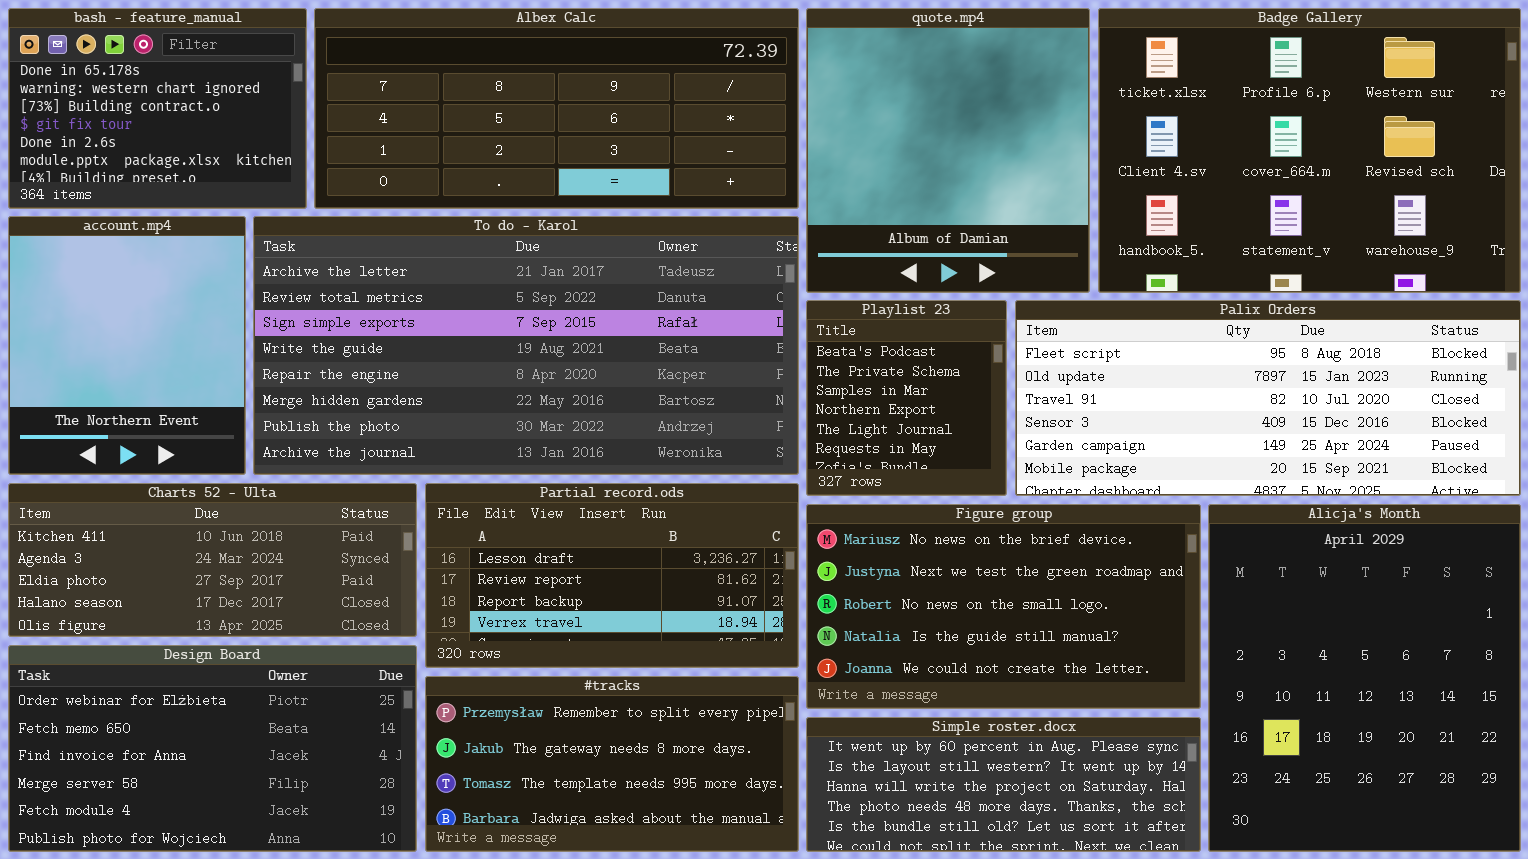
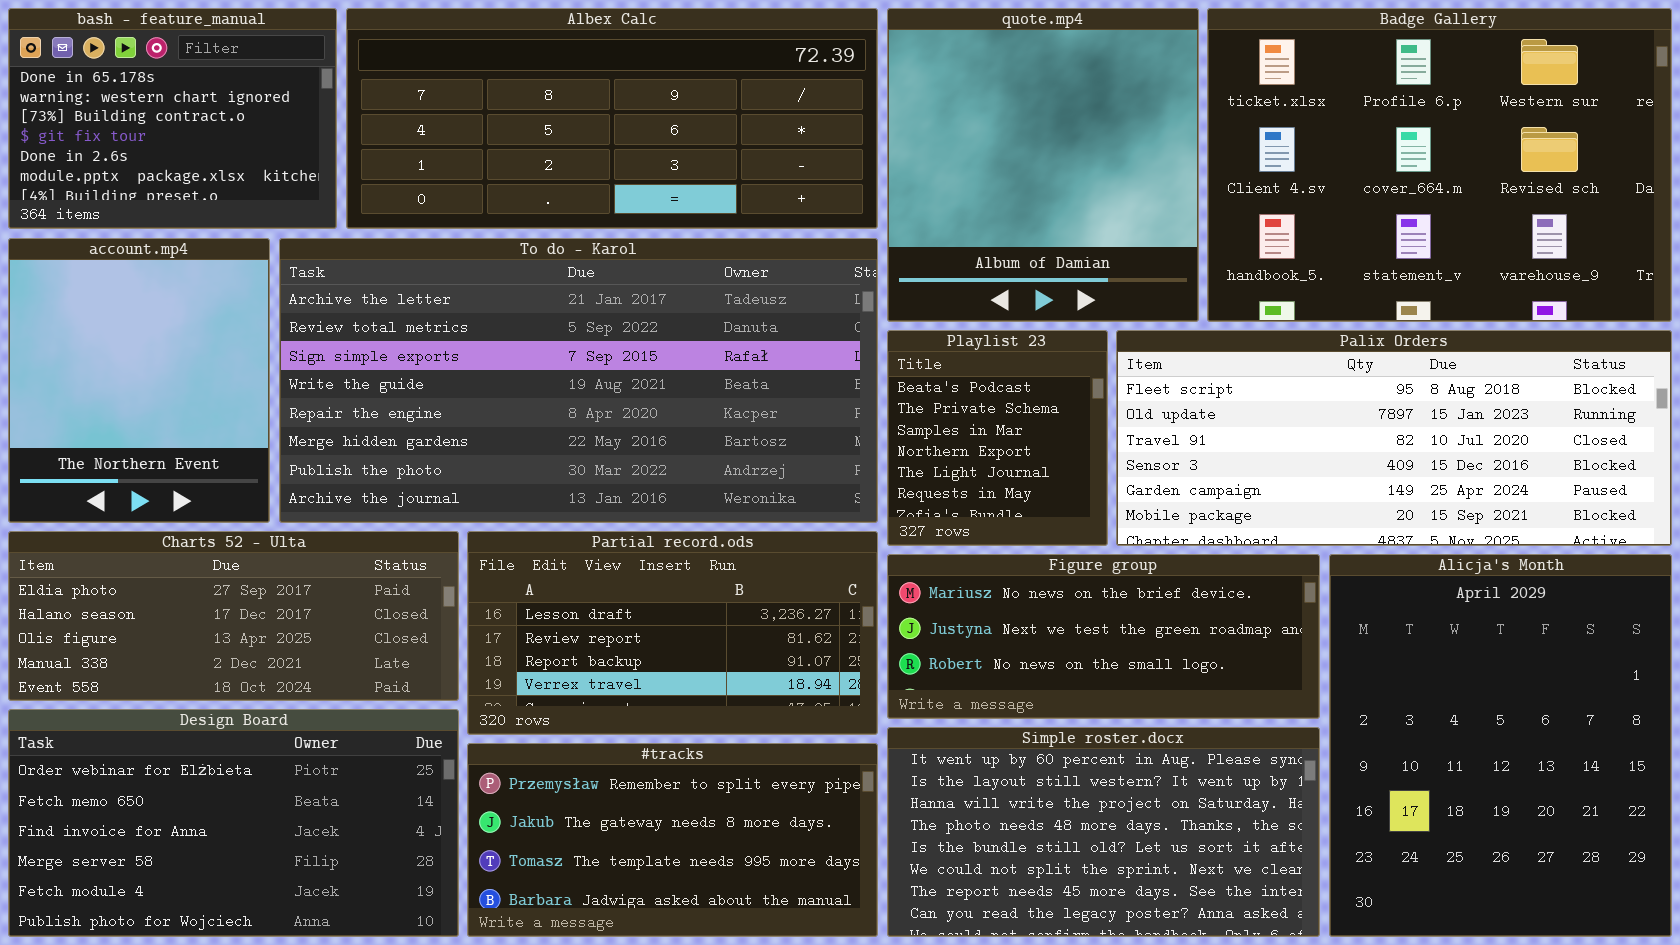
Charts 52 - Ulta: [8,483,417,637] -> [8,531,459,701], scrolled down 2 rows
Figure group: [806,504,1201,709] -> [887,554,1320,719], resized
Simple roster.docx: [806,717,1201,852] -> [887,727,1320,937], resized

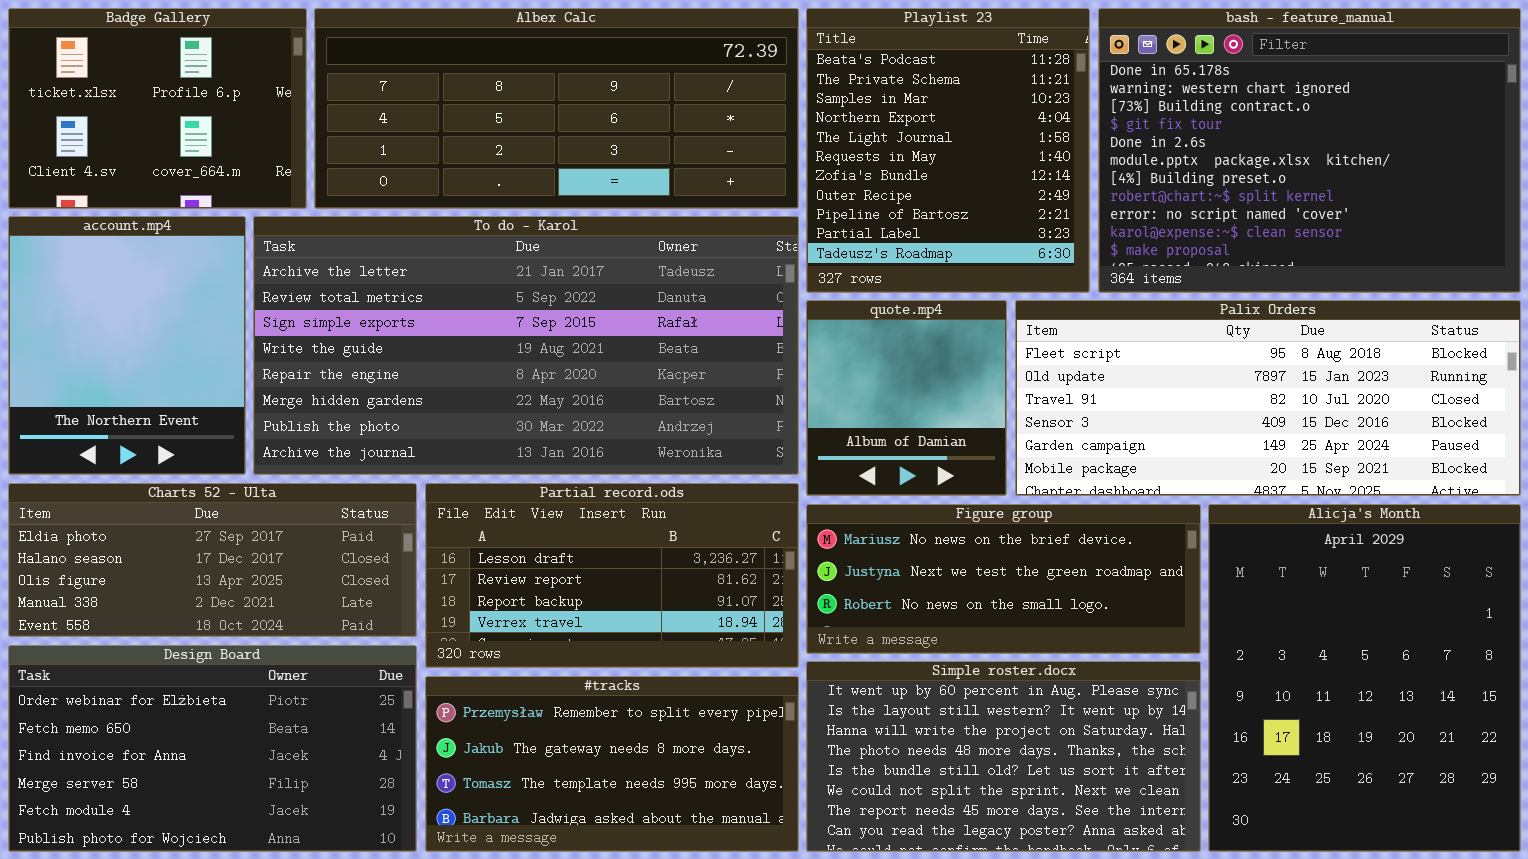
bash - feature_manual: [8,8,337,229] -> [1098,8,1521,293], moved, resized
quote.mp4: [887,8,1199,322] -> [806,300,1007,496], moved, resized
Badge Gallery: [1207,8,1672,322] -> [8,8,307,209], moved, resized
Playlist 23: [887,330,1108,546] -> [806,8,1090,293], moved, resized

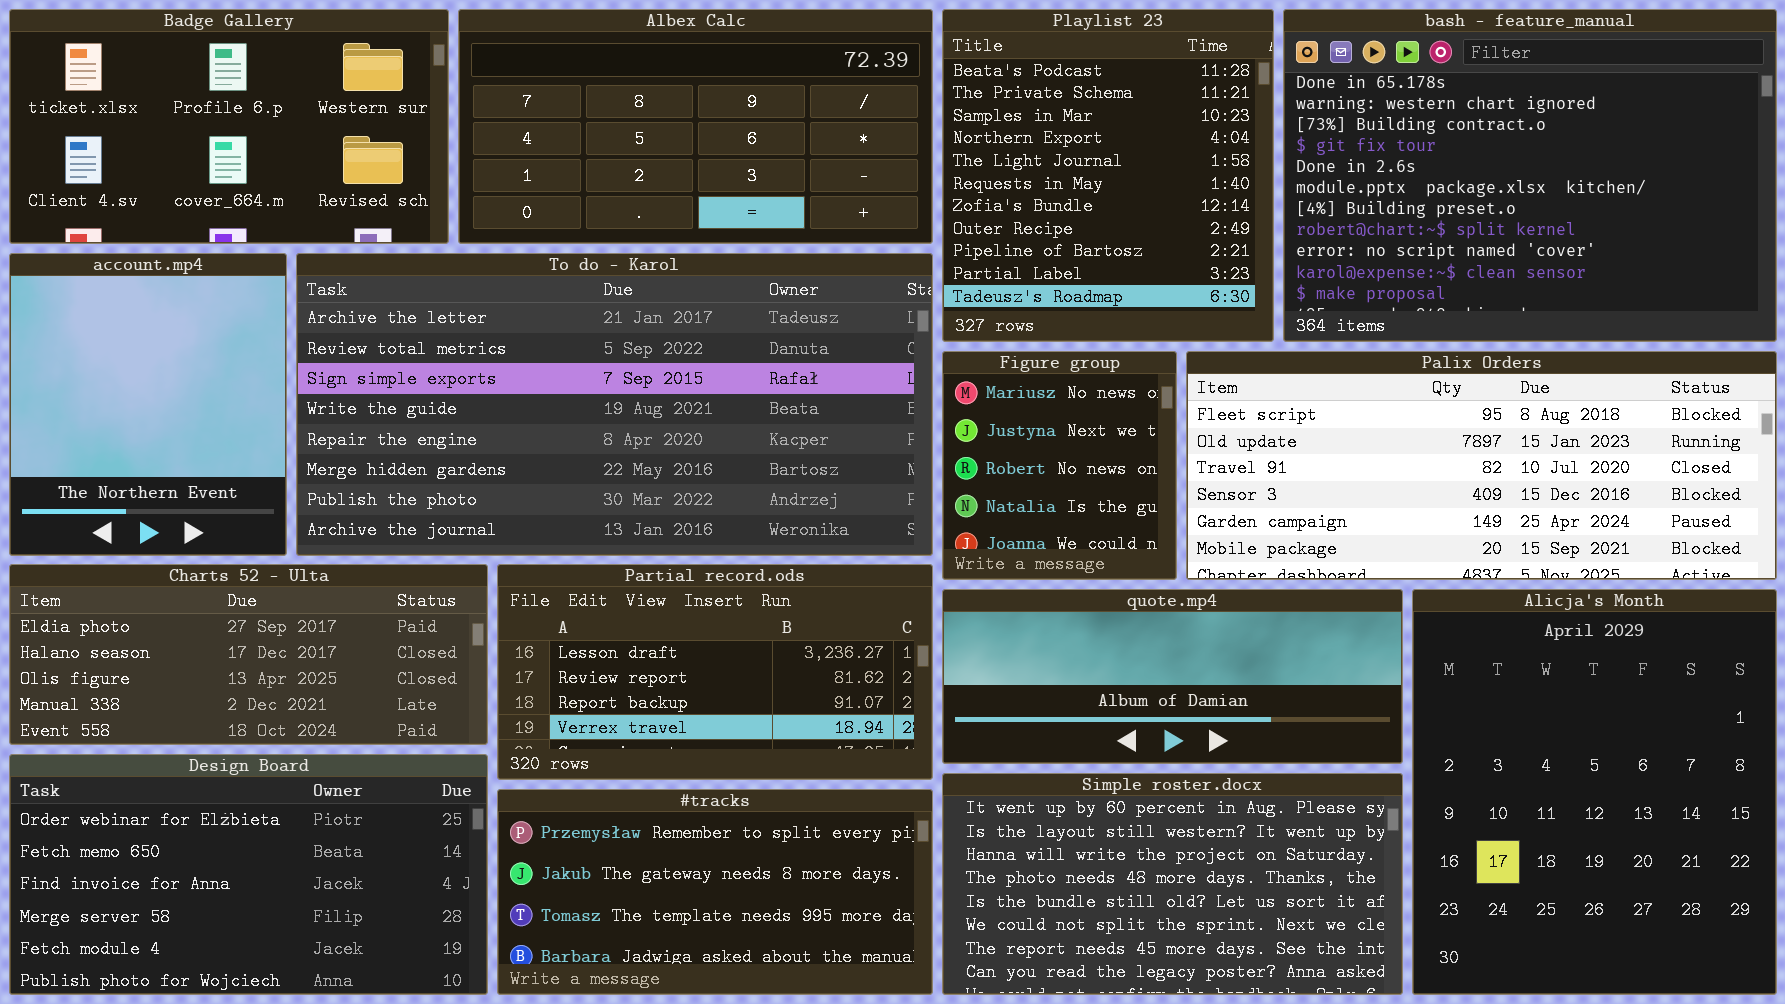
Badge Gallery: [8,8,307,209] -> [9,9,449,244], resized
Albex Calc: [314,8,799,209] -> [458,9,933,244], resized
quote.mp4: [806,300,1007,496] -> [942,589,1403,764], moved, resized
Figure group: [806,504,1201,654] -> [942,351,1177,580], moved, resized

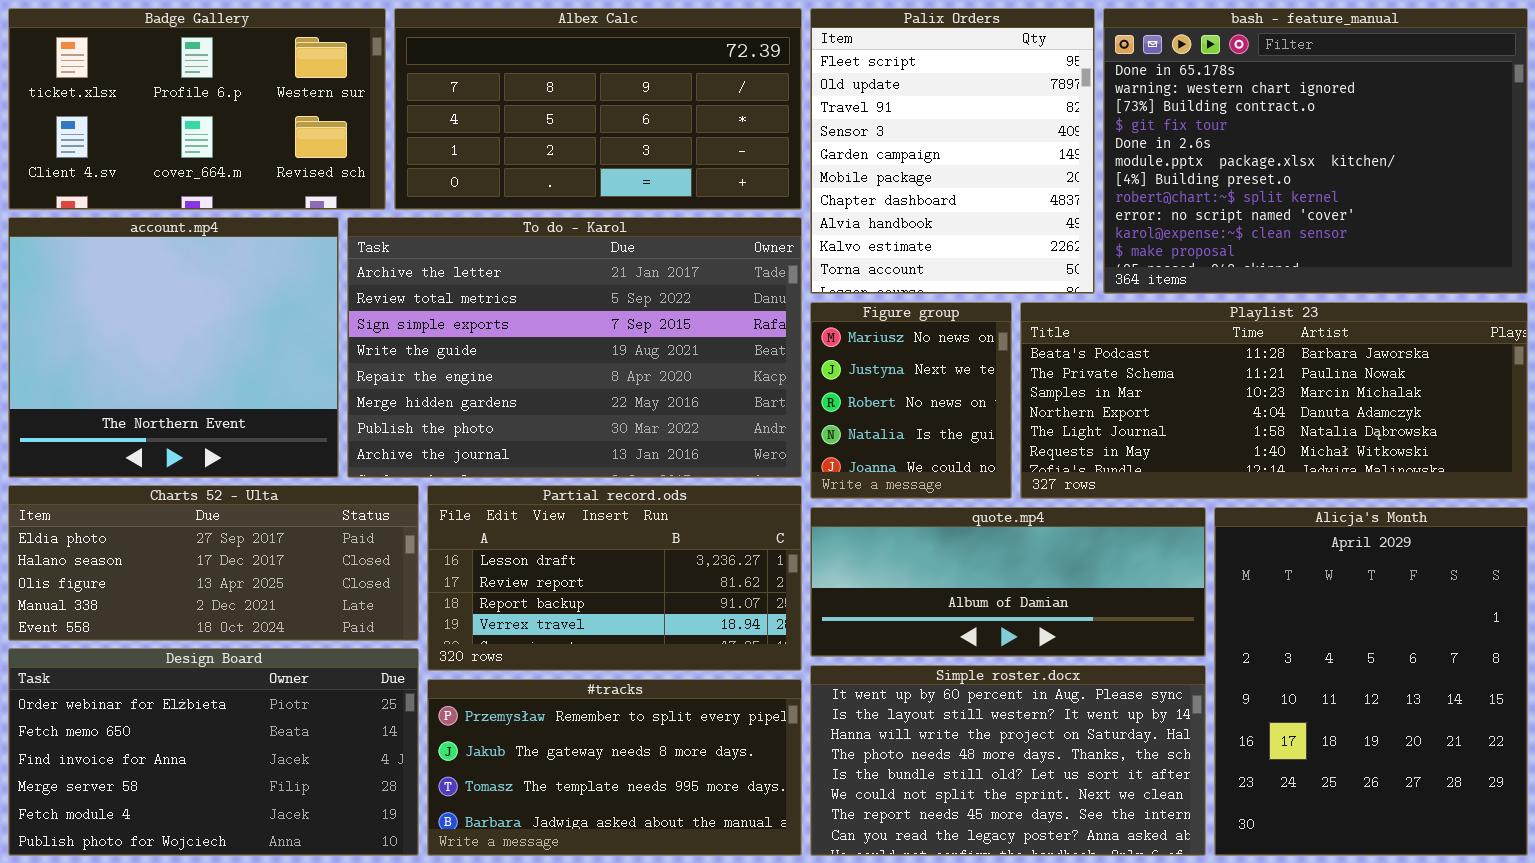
Playlist 23: [942,9,1274,342] -> [1020,302,1528,499], moved, resized
account.mp4: [9,253,287,556] -> [8,217,339,478], resized
To do - Karol: [296,253,933,556] -> [347,217,802,478], resized
Palix Orders: [1186,351,1777,580] -> [810,8,1095,294], moved, resized

